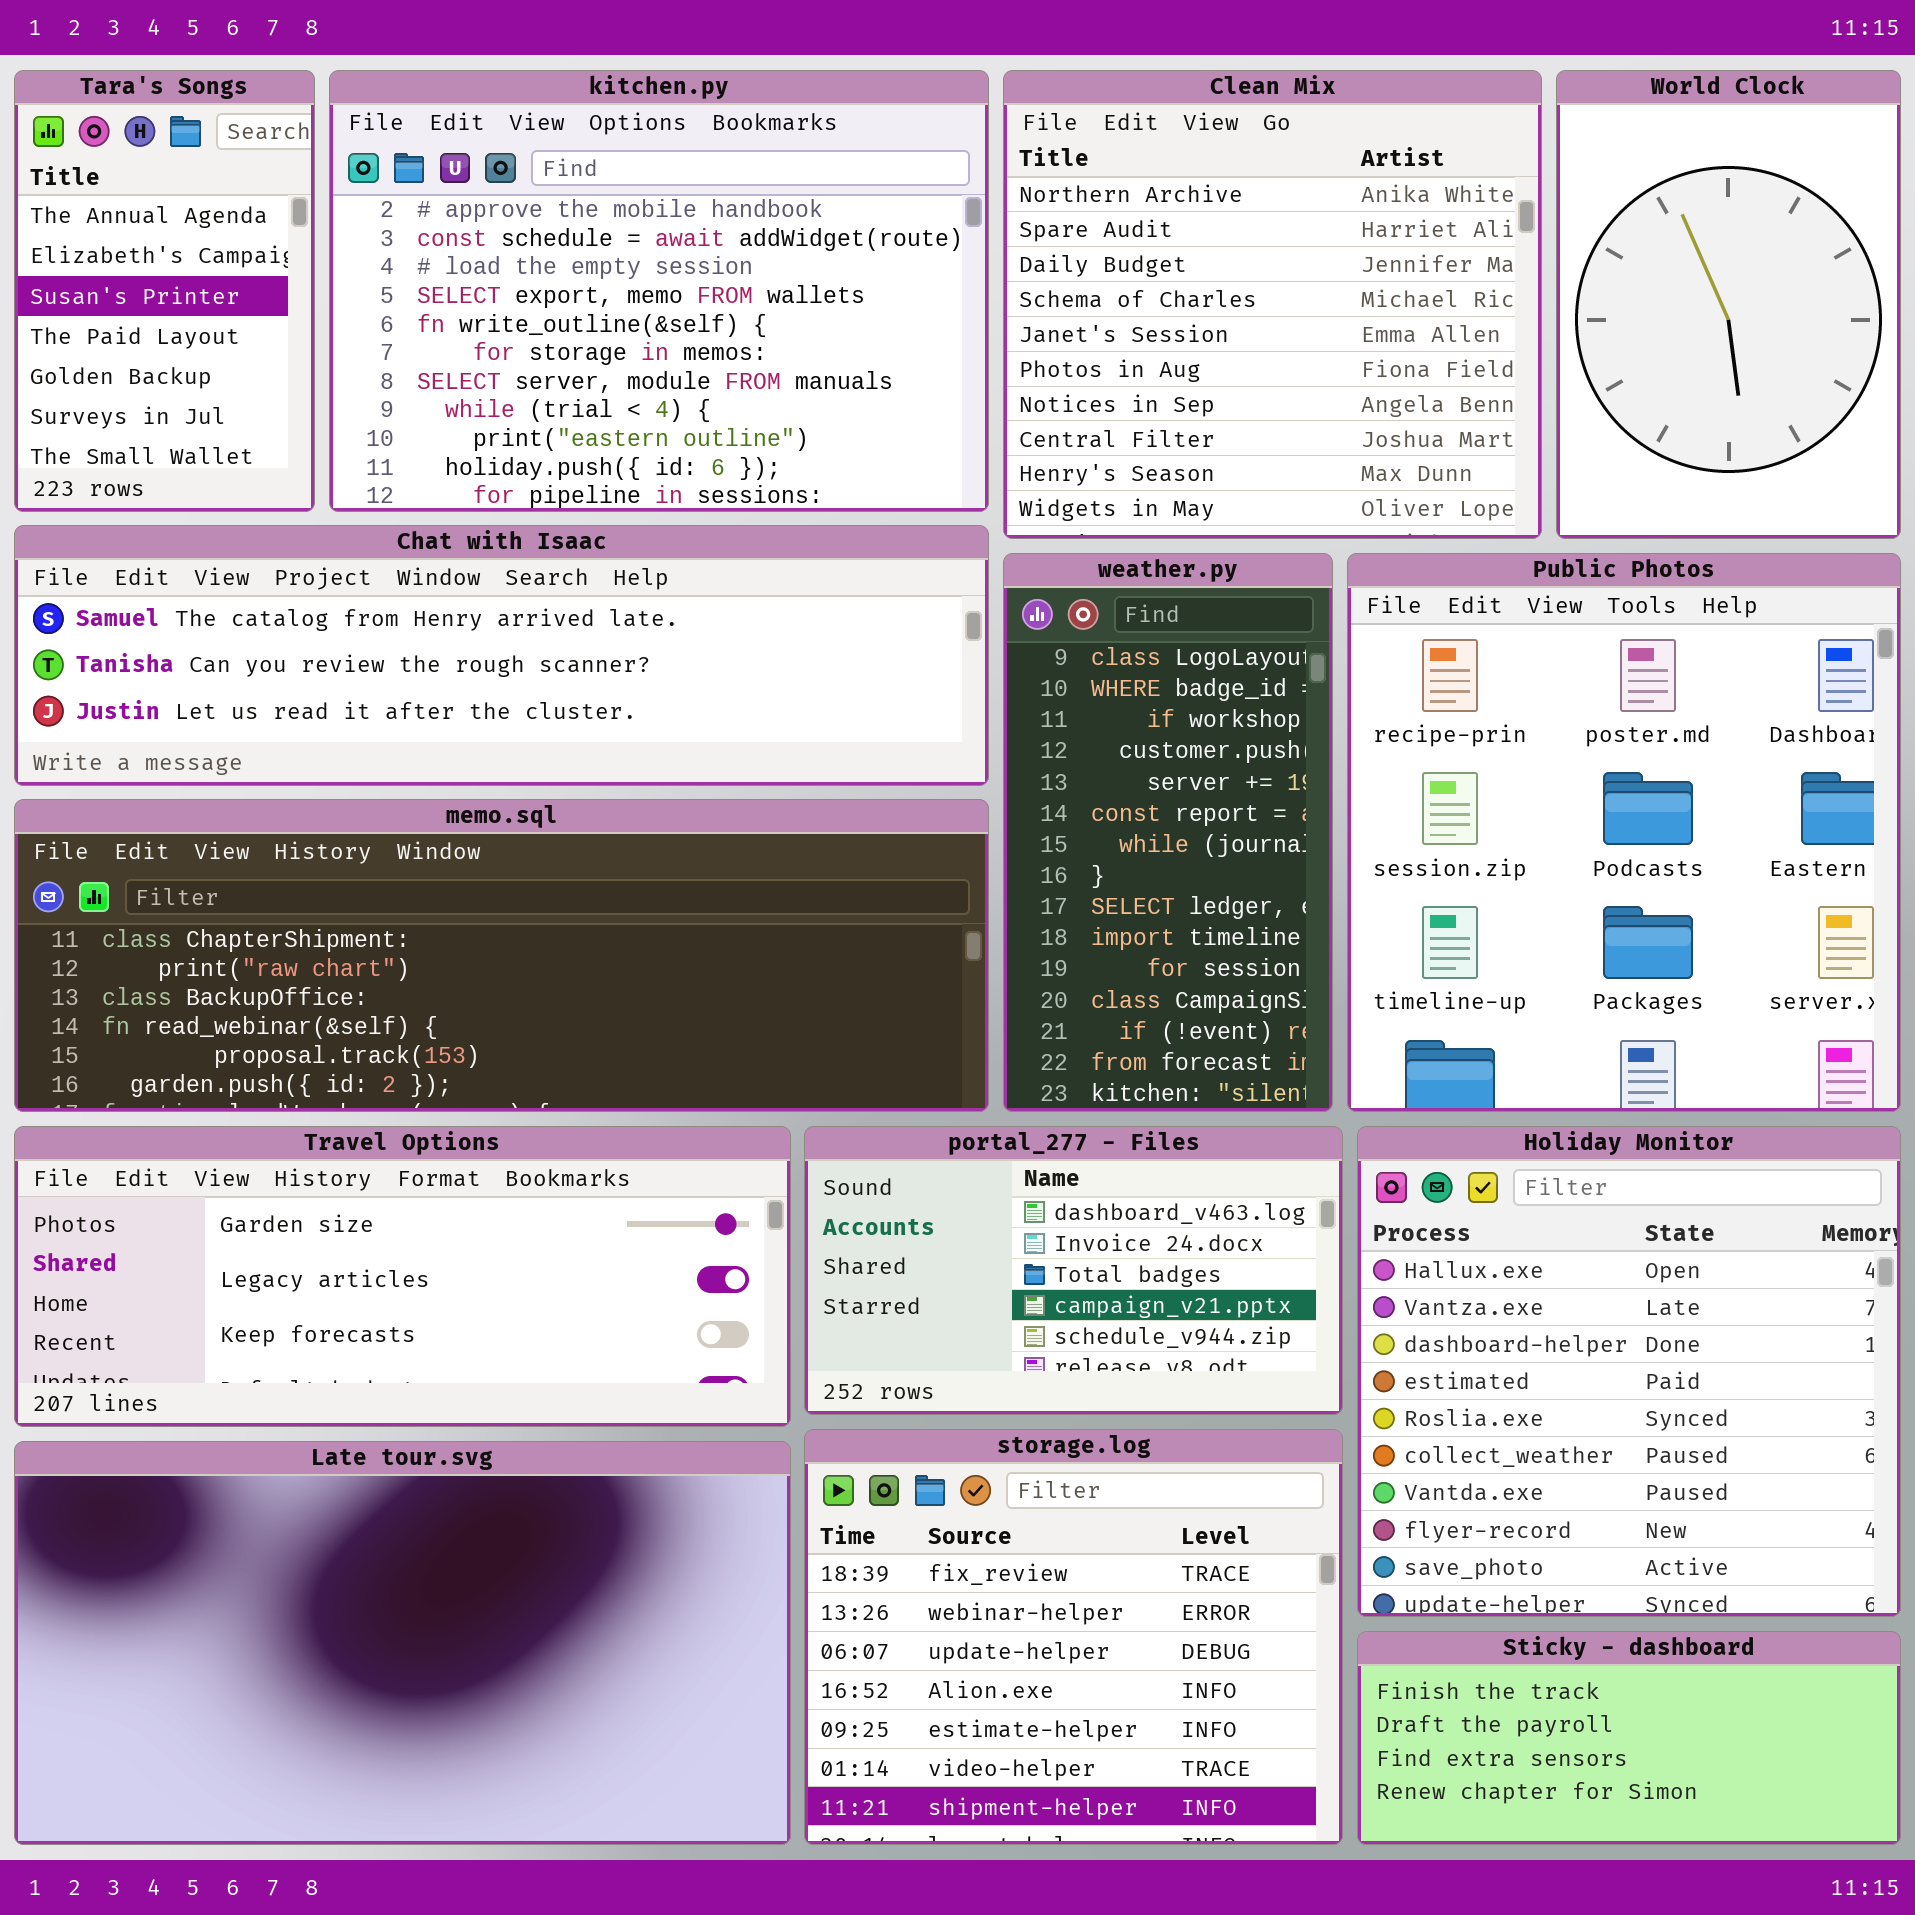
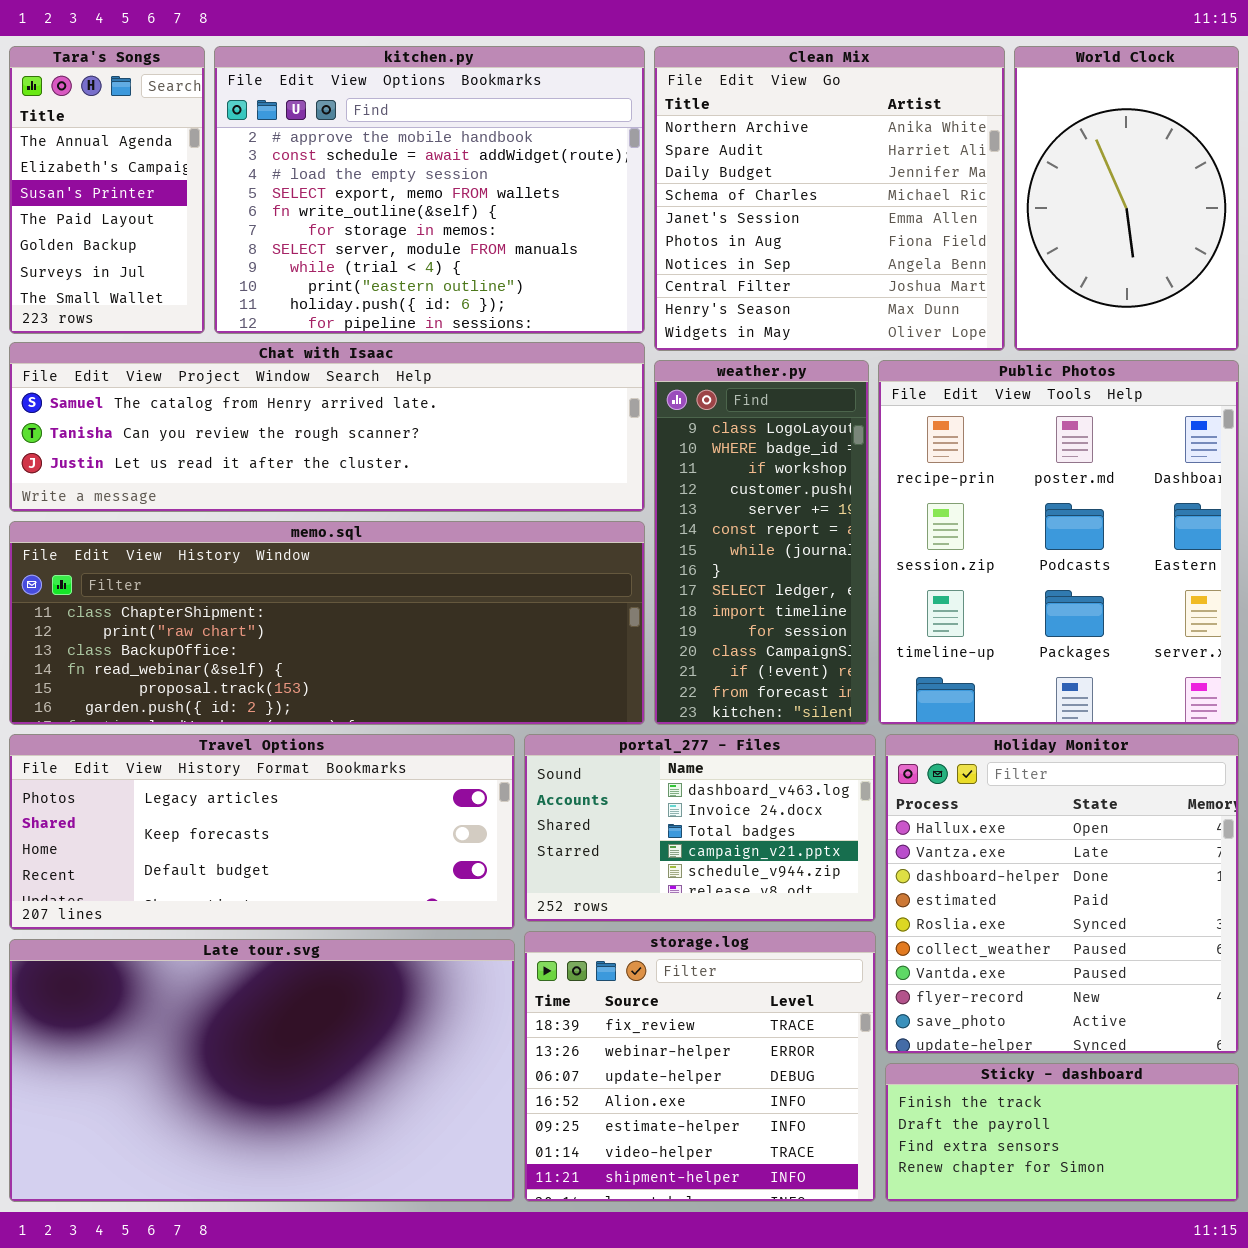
Travel Options: [14,1126,791,1427] -> [9,734,515,930], scrolled down 1 row

